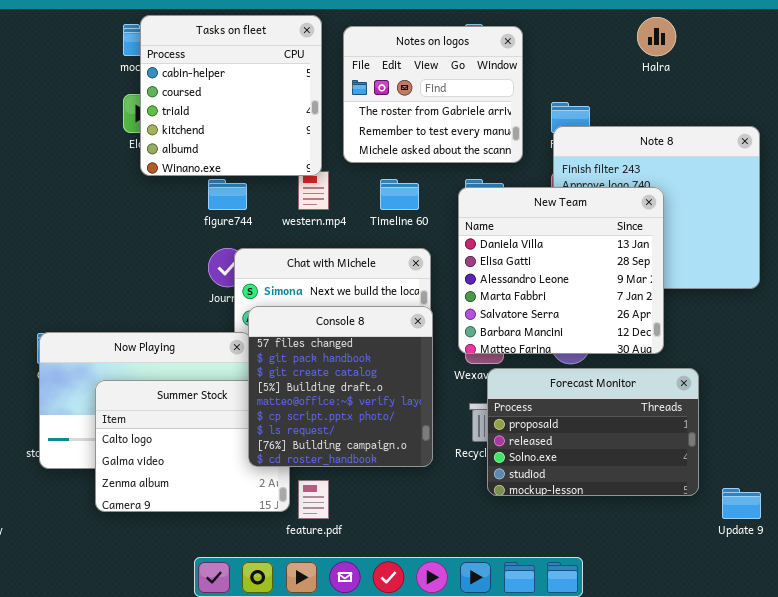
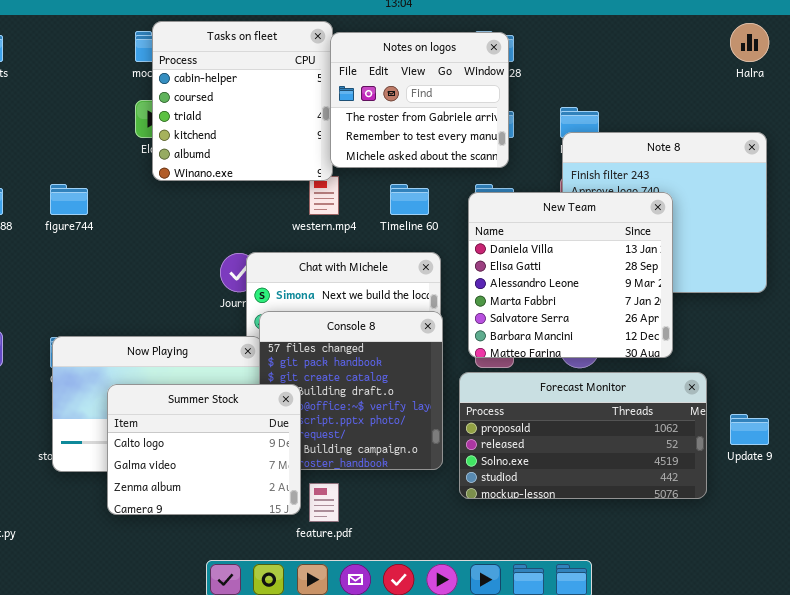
Halra: [637,17,676,56] -> [730,23,769,62], moved
Notes on logos: [343,26,523,163] -> [330,32,509,168], moved
figure744: [208,179,247,210] -> [50,184,88,215], moved
Forecast Monitor: [487,368,699,496] -> [459,372,707,499], resized
Summer Stock: [95,380,290,512] -> [107,384,301,515], raised
Update 9: [722,488,761,519] -> [730,414,769,445], moved

